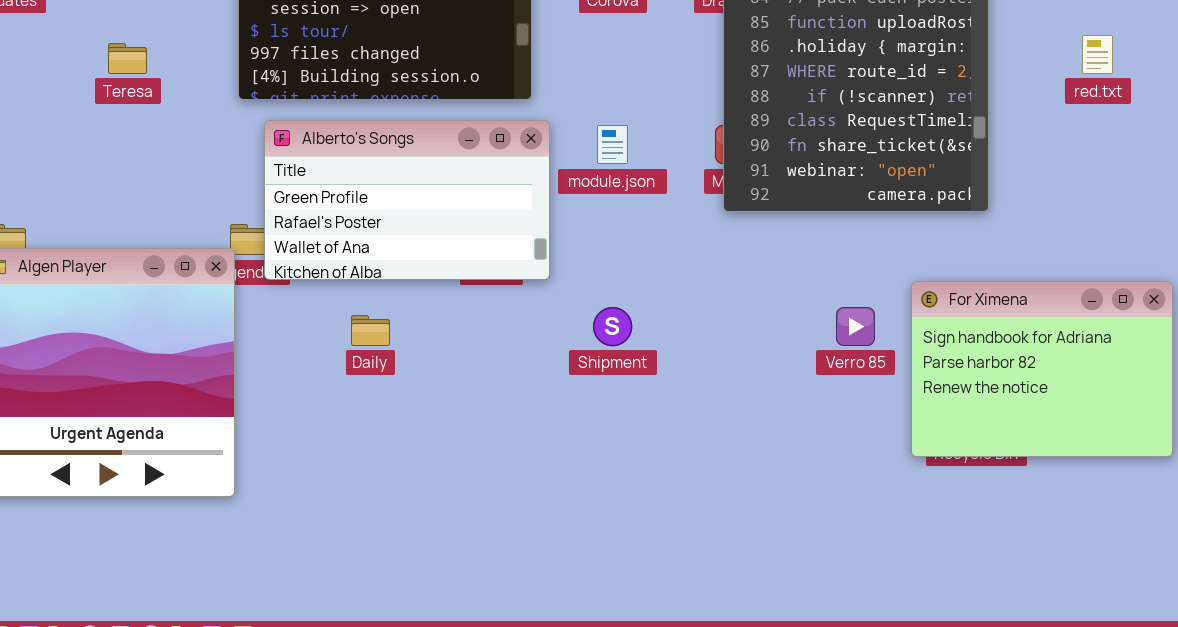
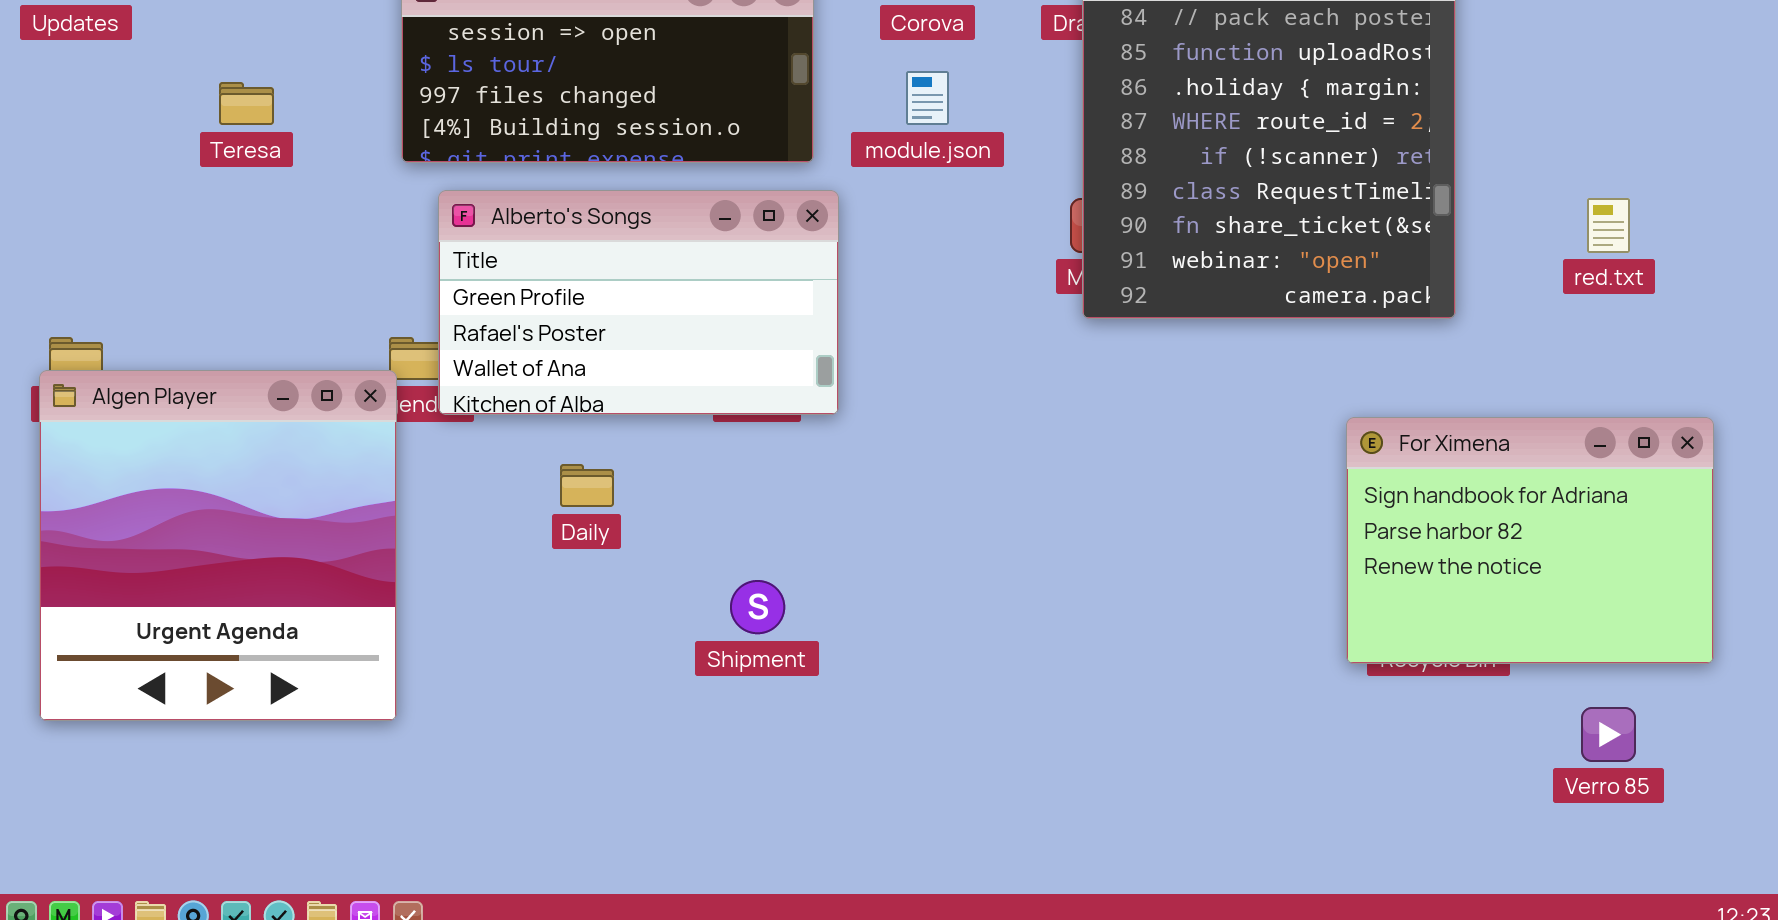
red.txt: [1082,35,1113,74] -> [1587,198,1630,253], moved
module.json: [597,125,628,164] -> [906,71,949,125], moved
Shipment: [593,307,632,346] -> [730,580,785,634], moved
Verro 85: [836,307,875,346] -> [1581,707,1636,762], moved

